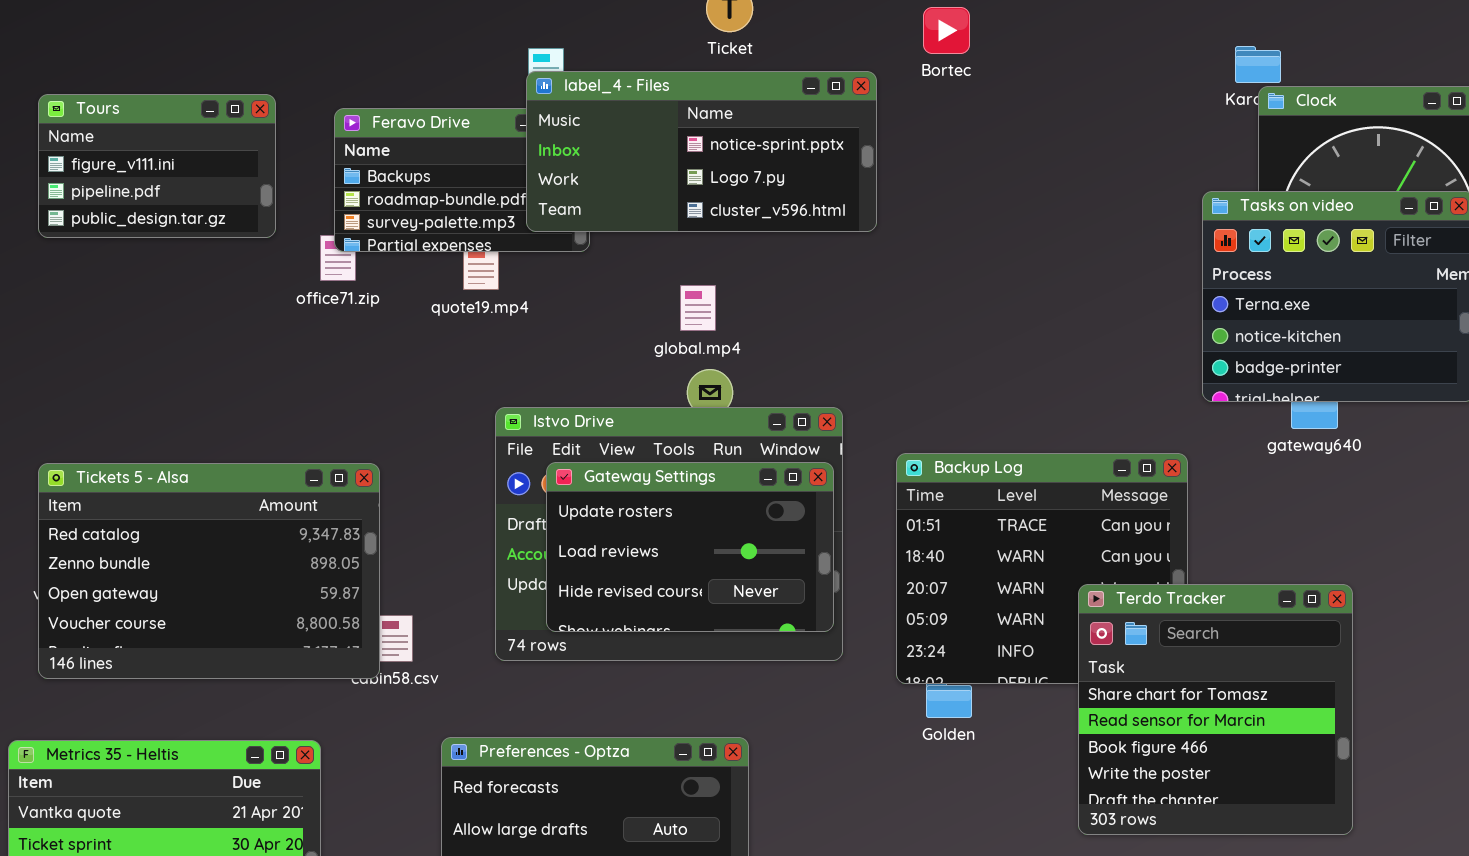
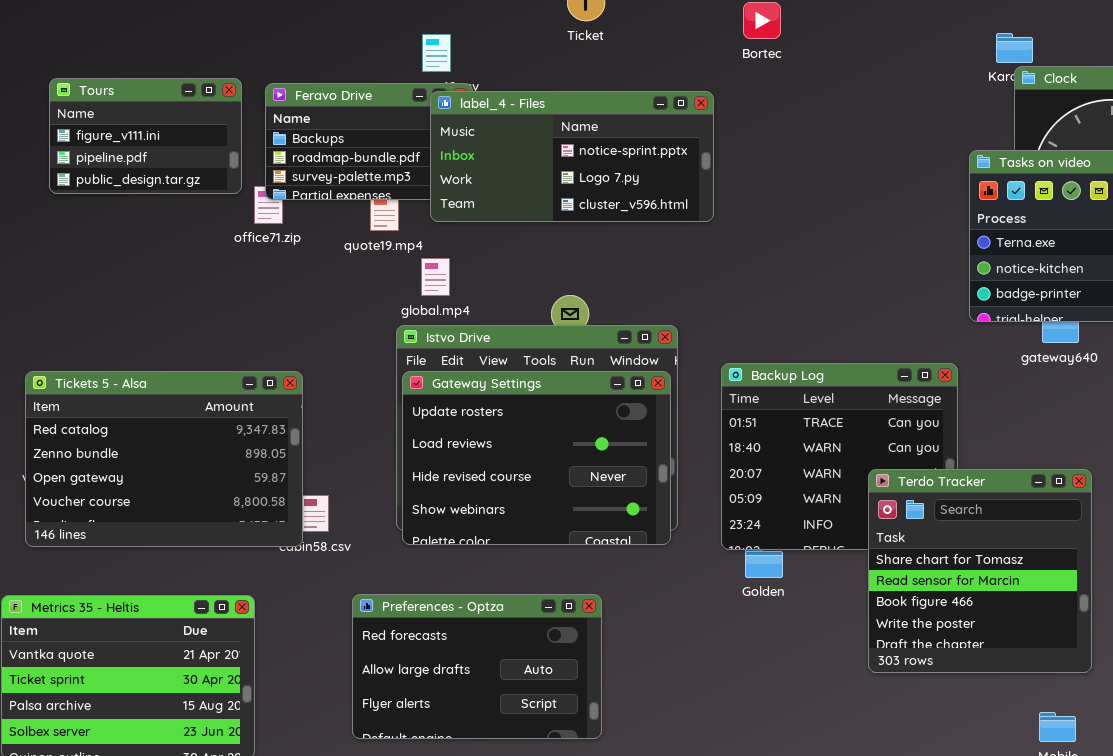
label_4 - Files: [526,71,877,232] -> [430,91,714,222], moved
Tours: [38,94,276,238] -> [49,78,242,194], moved
global.mp4: [680,285,716,331] -> [421,258,450,296], moved
Gateway Settings: [546,462,834,632] -> [402,371,671,545], resized

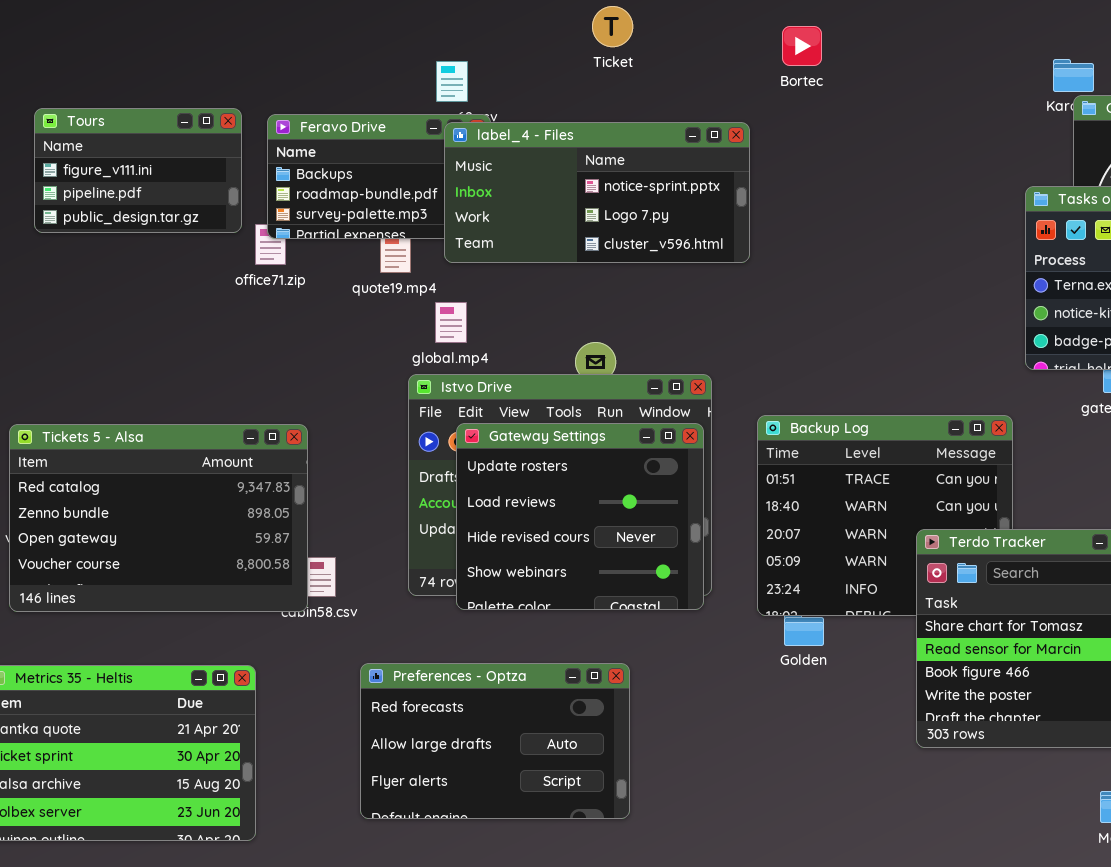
Gateway Settings: [402,371,671,545] -> [456,423,704,610], resized

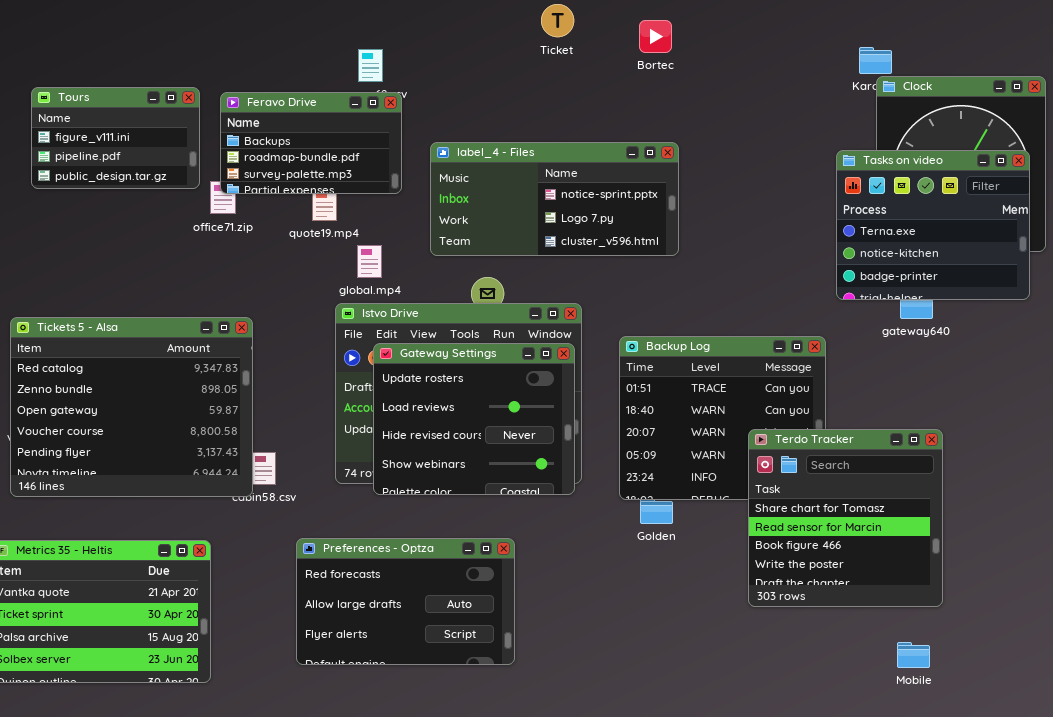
Ticket: [592,6,633,47] -> [541,4,574,37], moved
label_4 - Files: [444,122,750,263] -> [430,142,679,256], moved
Tickets 5 - Alsa: [9,424,308,612] -> [10,317,253,497], resized

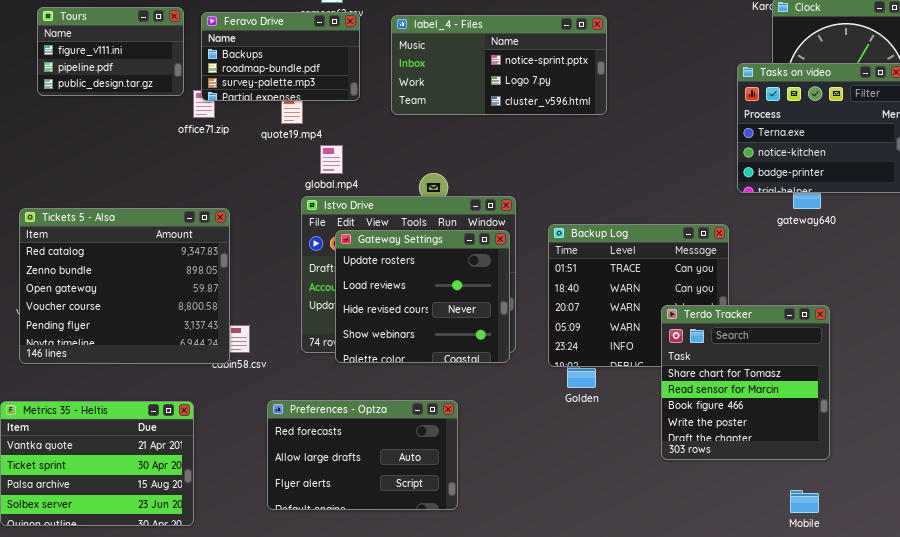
label_4 - Files: [430,142,679,256] -> [391,15,607,115], moved

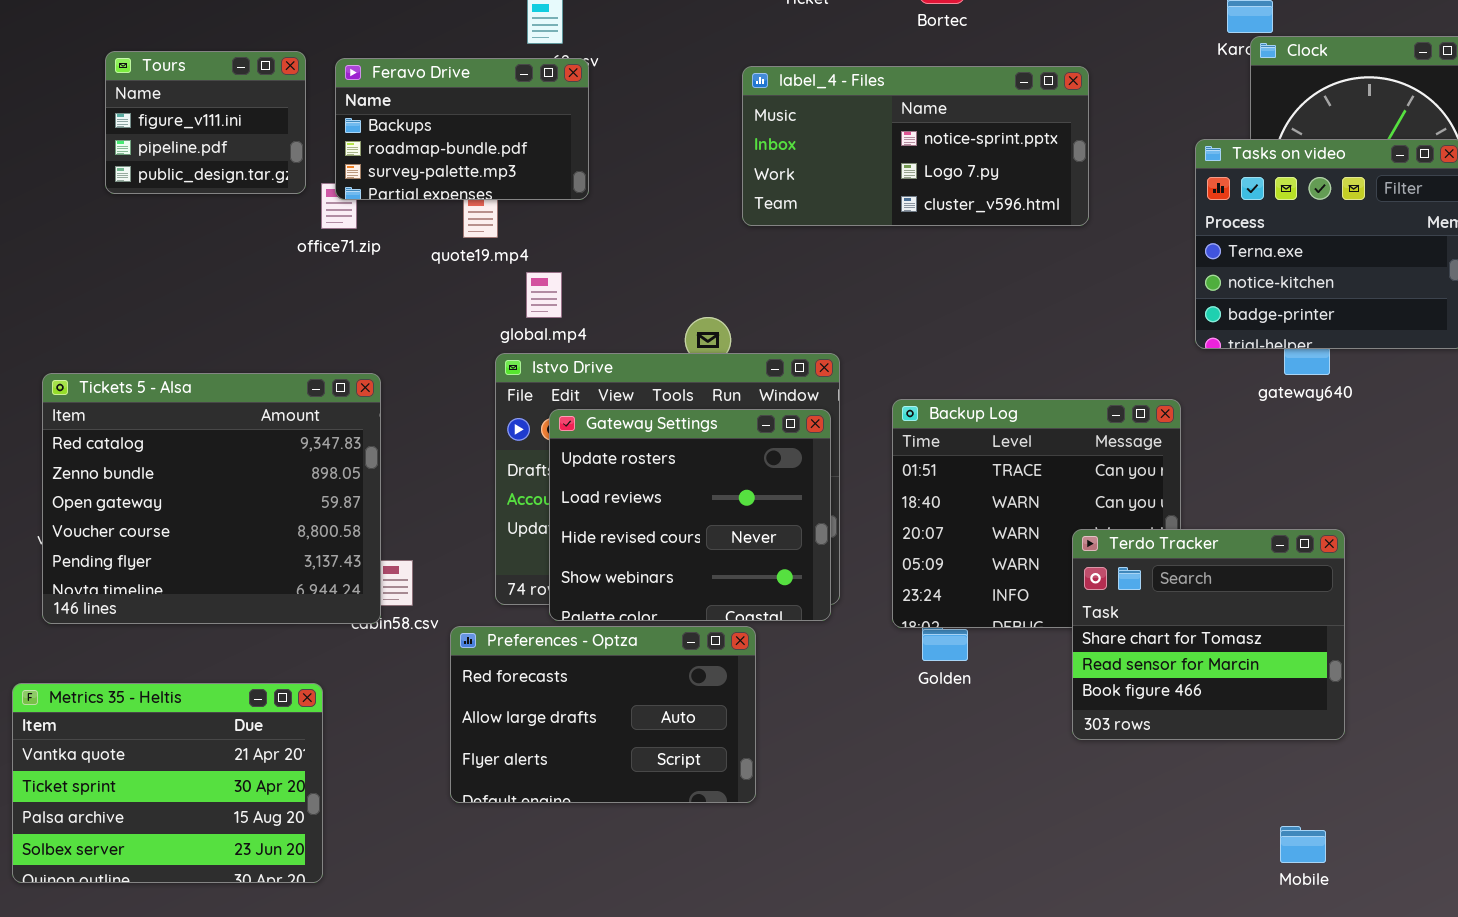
Tours: [37,7,184,96] -> [105,51,306,194], resized
label_4 - Files: [391,15,607,115] -> [742,66,1089,226], moved
Terdo Tracker: [661,305,830,460] -> [1072,529,1345,740], resized
Preferences - Optza: [267,400,458,510] -> [450,626,756,803], moved

